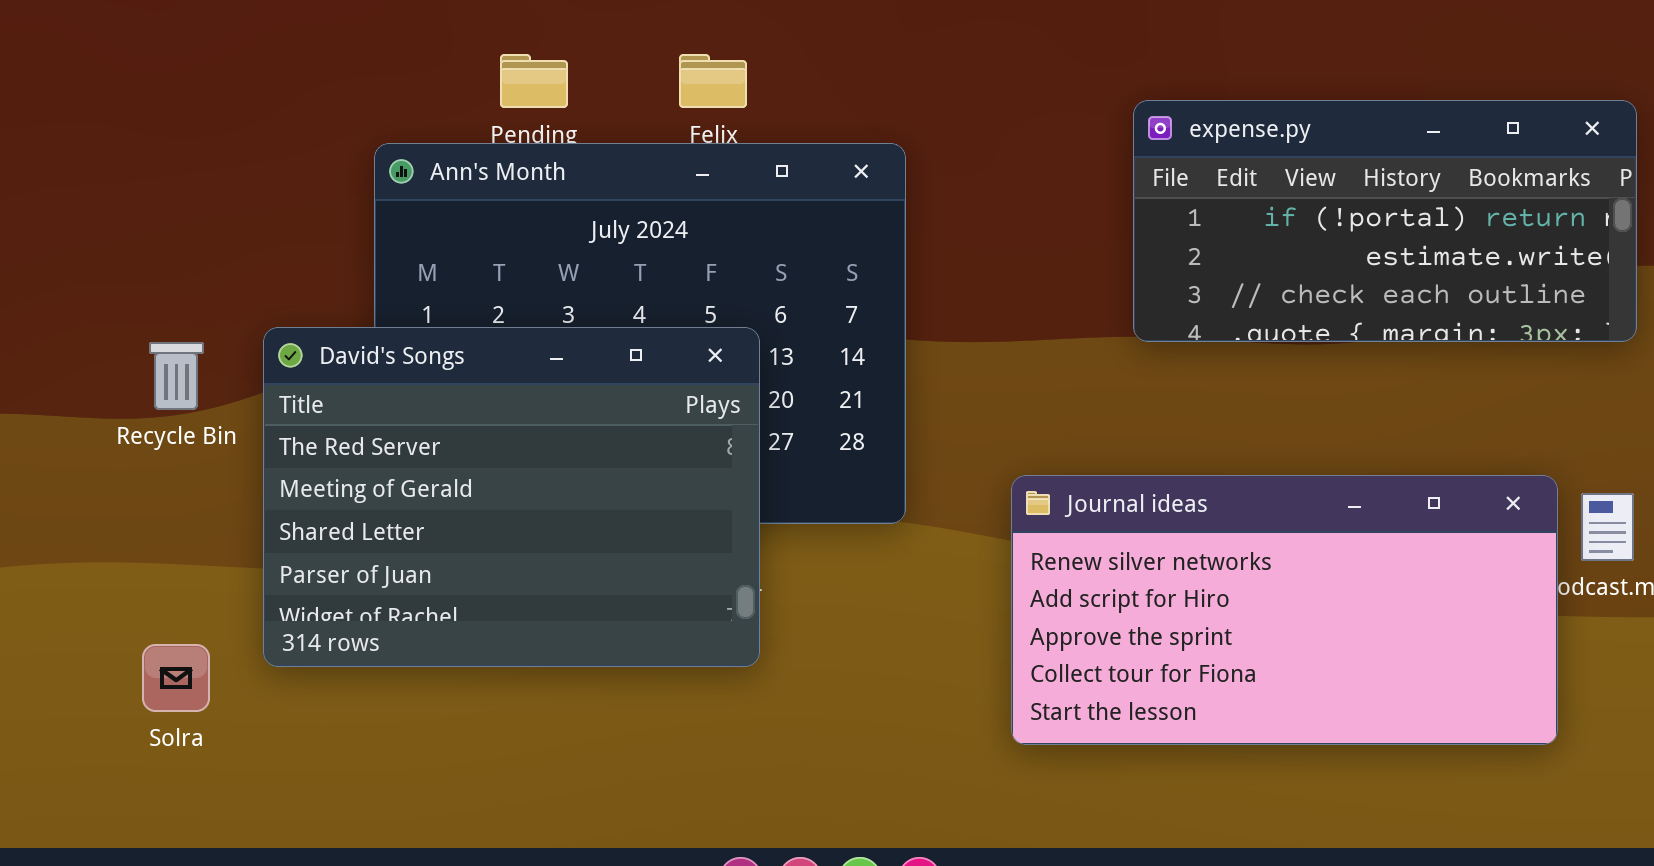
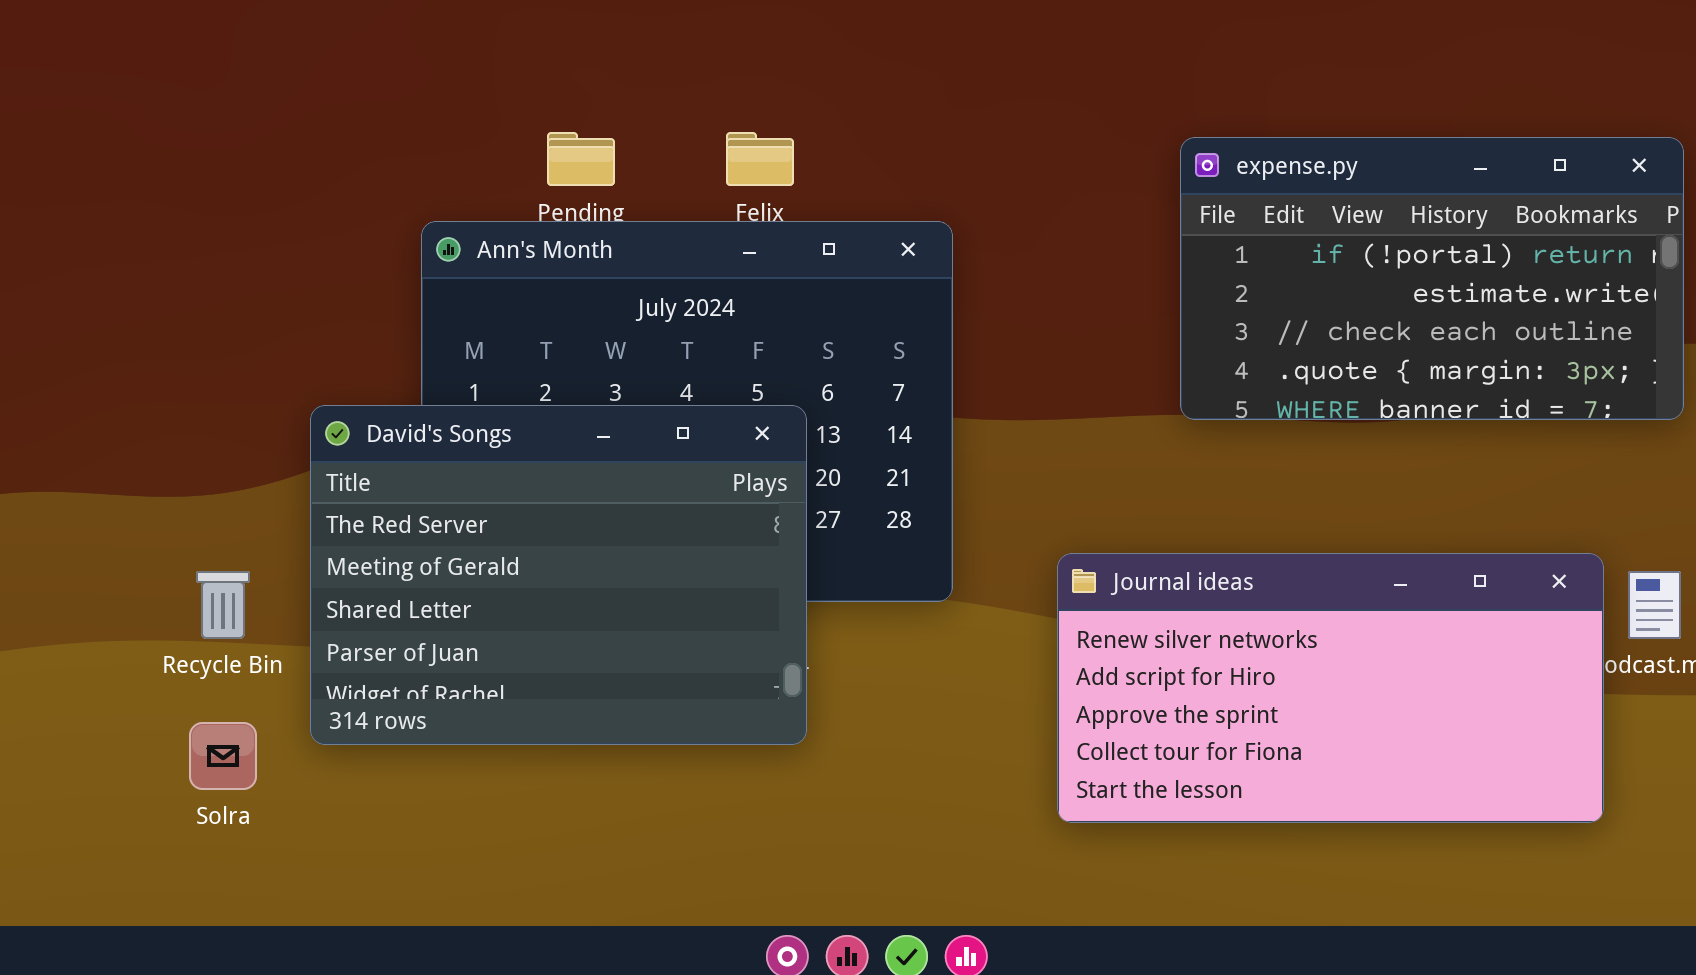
expense.py: [1133,100,1637,342] -> [1180,137,1684,420], resized
Recycle Bin: [149,342,204,410] -> [196,571,250,639], moved

